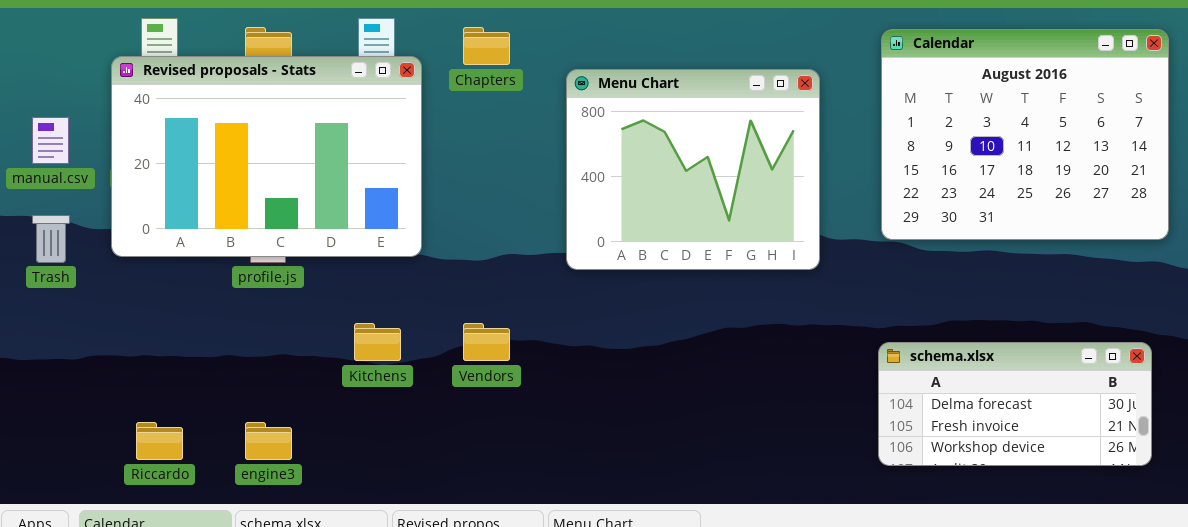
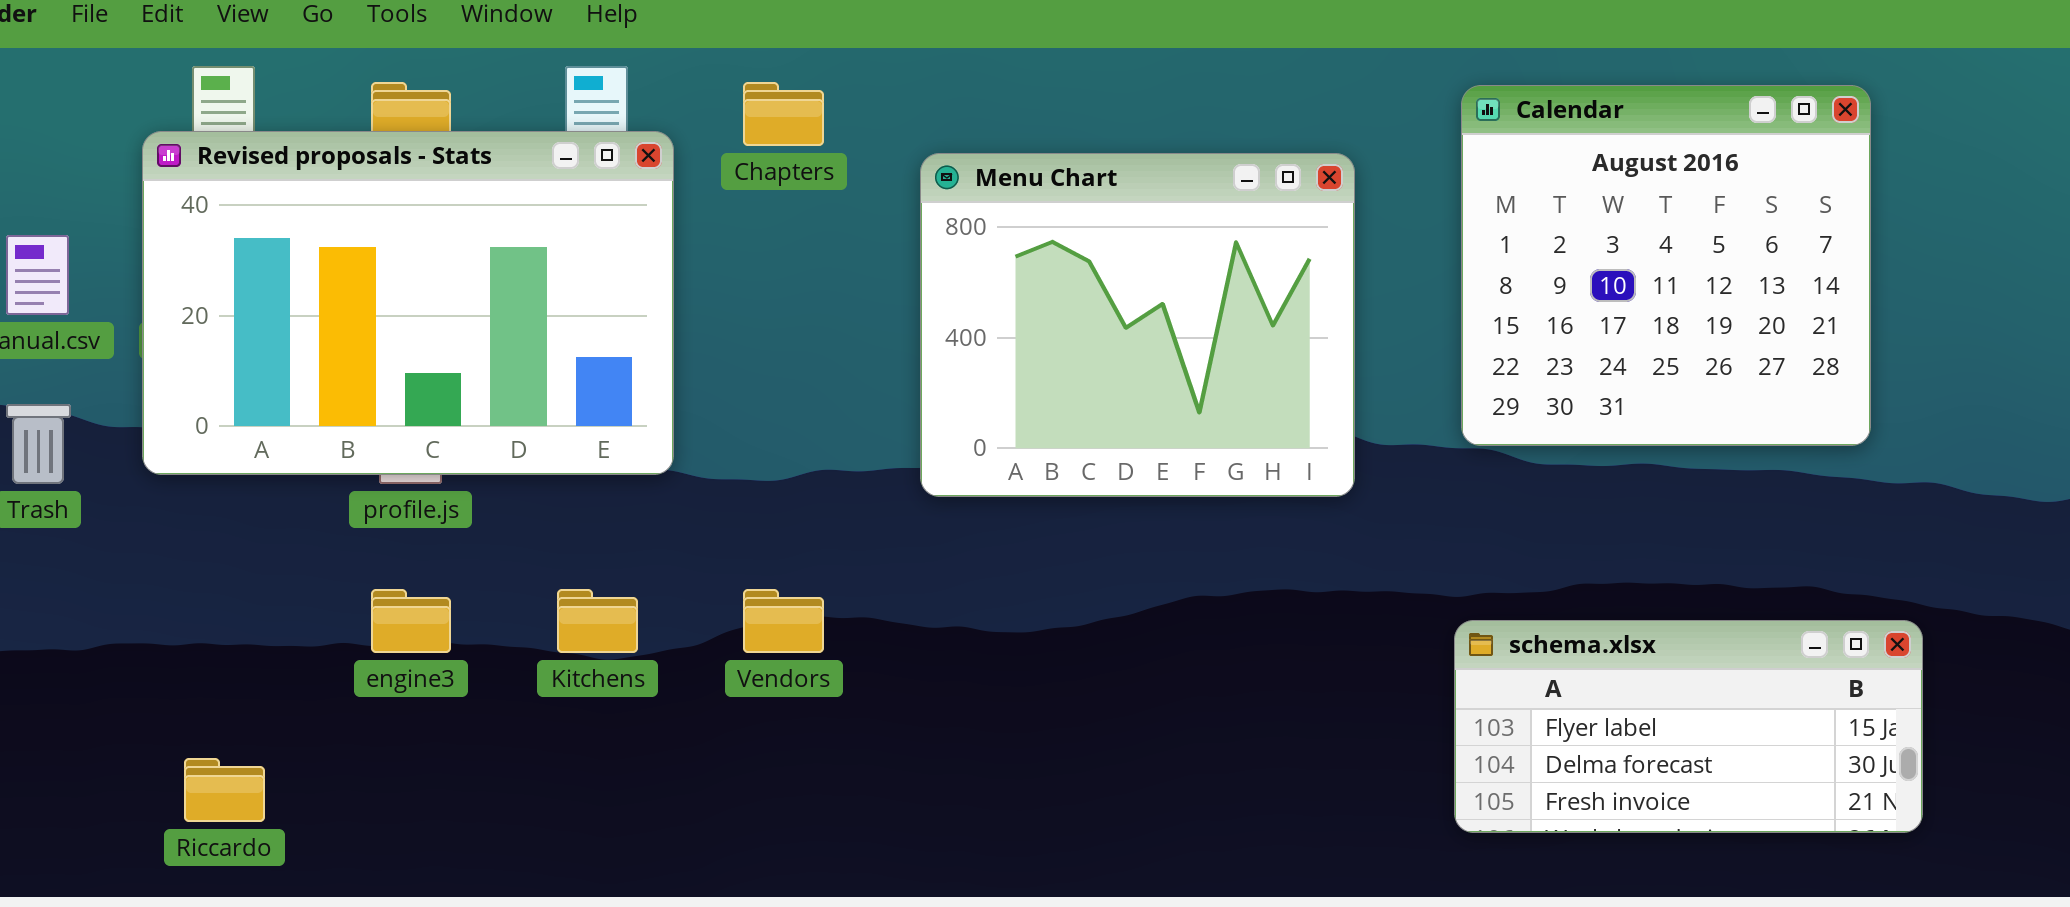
Calendar: [881,29,1169,240] -> [1461,85,1871,446], resized
schema.xlsx: [878,342,1152,466] -> [1454,620,1923,833], scrolled up 1 row
engine3: [245,422,292,460] -> [371,589,451,653], moved

